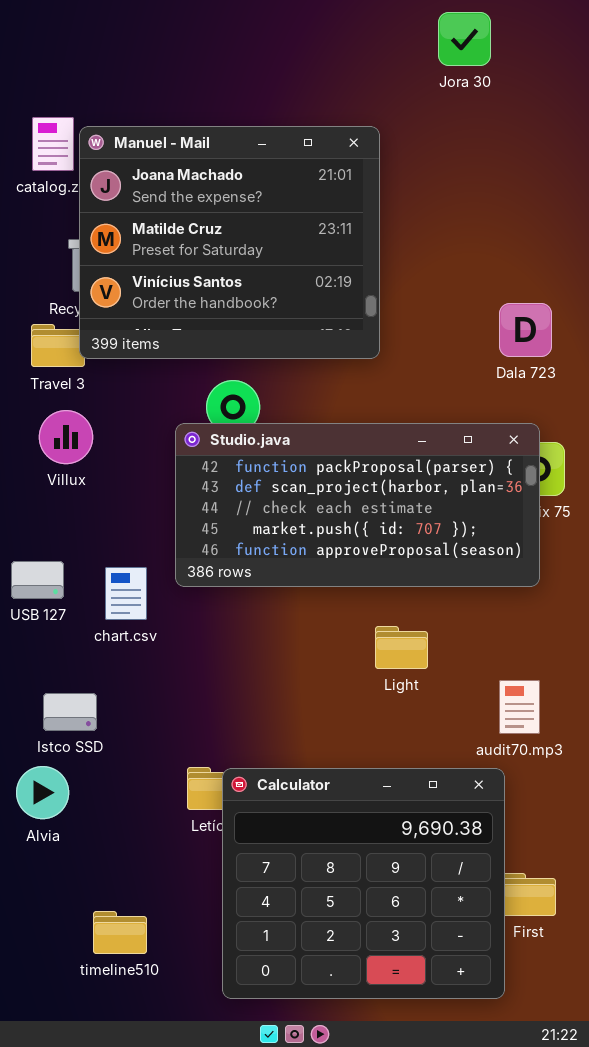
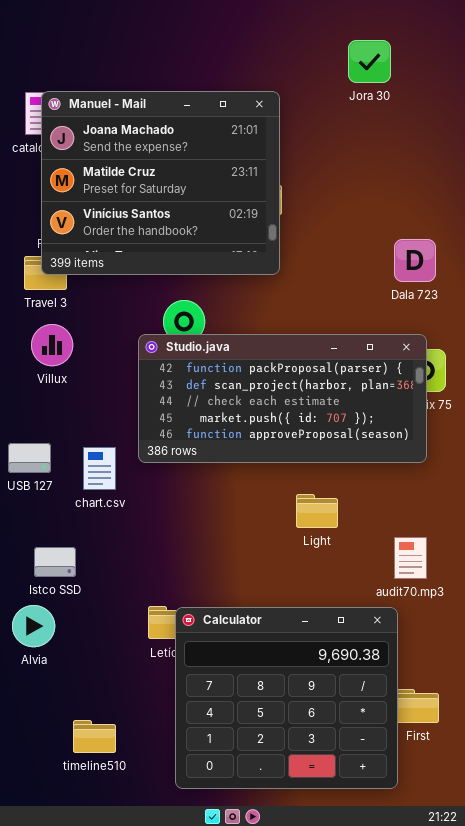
Jora 30: [438,12,491,66] -> [348,40,391,83], moved
Manuel - Mail: [79,126,380,359] -> [41,91,280,275], moved

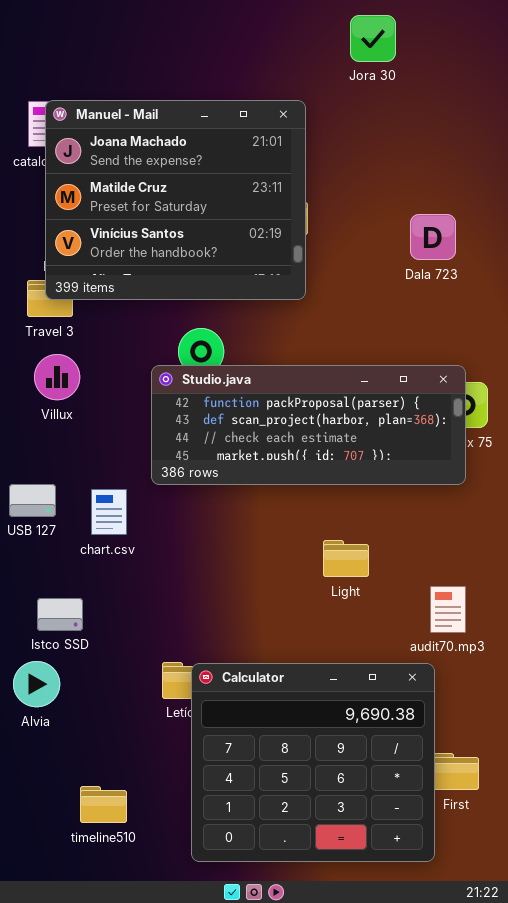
Jora 30: [348,40,391,83] -> [350,15,396,62], moved
Dala 723: [394,239,436,282] -> [410,214,456,260], moved
Studio.java: [138,334,427,463] -> [151,365,466,485], resized

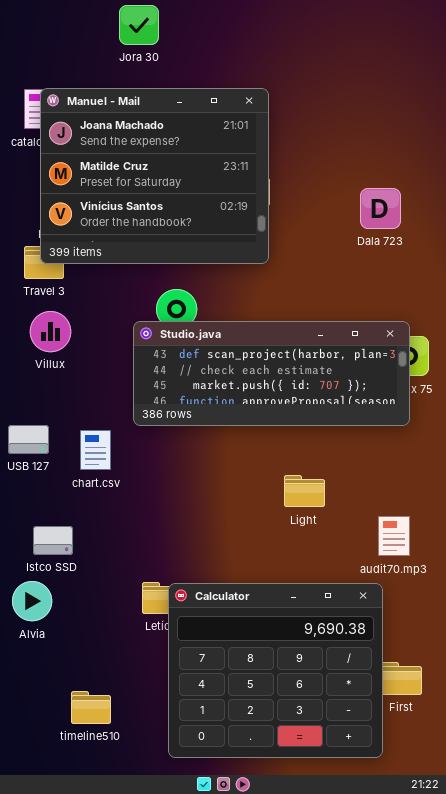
Jora 30: [350,15,396,62] -> [119,5,159,45], moved
Studio.java: [151,365,466,485] -> [133,321,410,426], scrolled down 1 row

